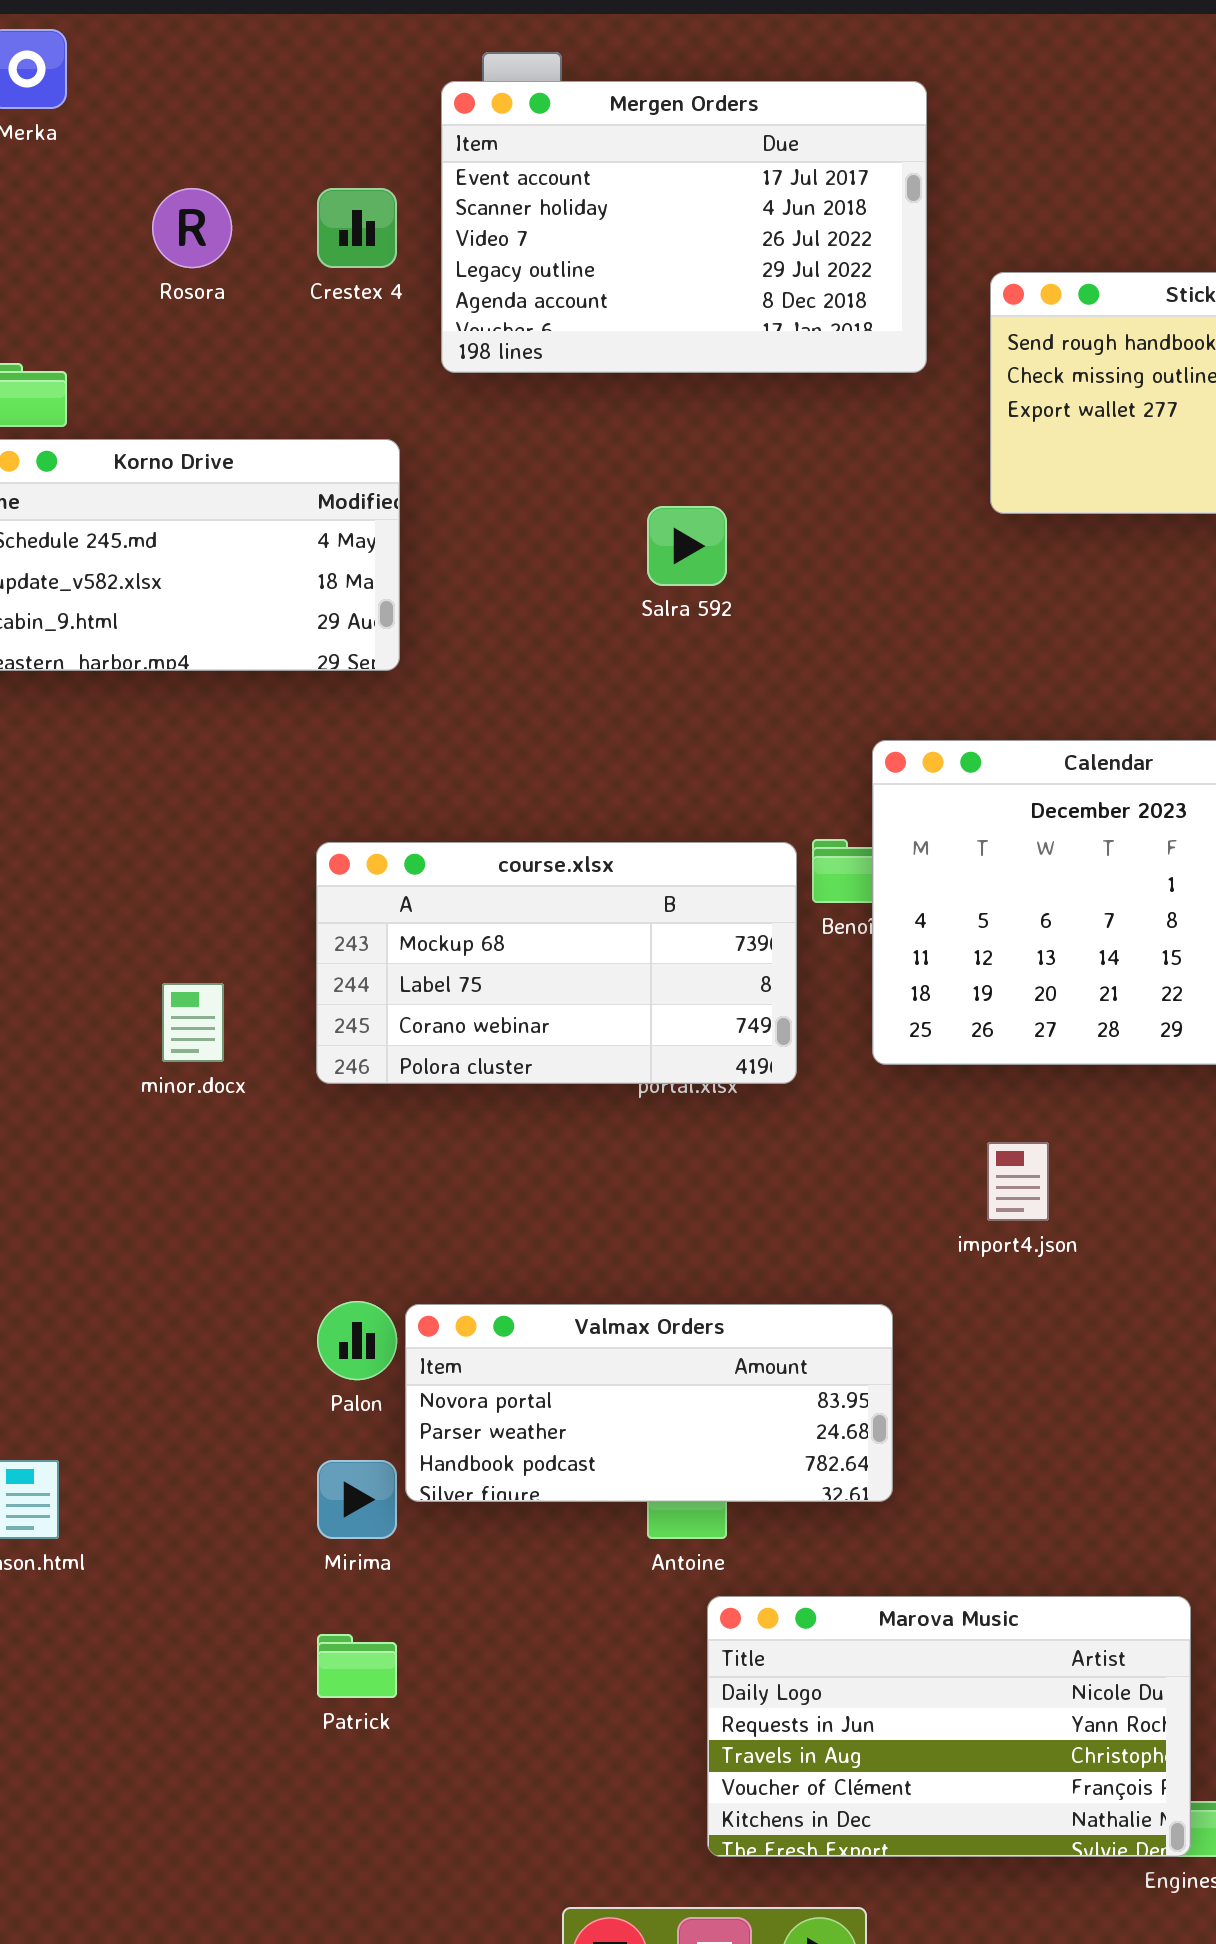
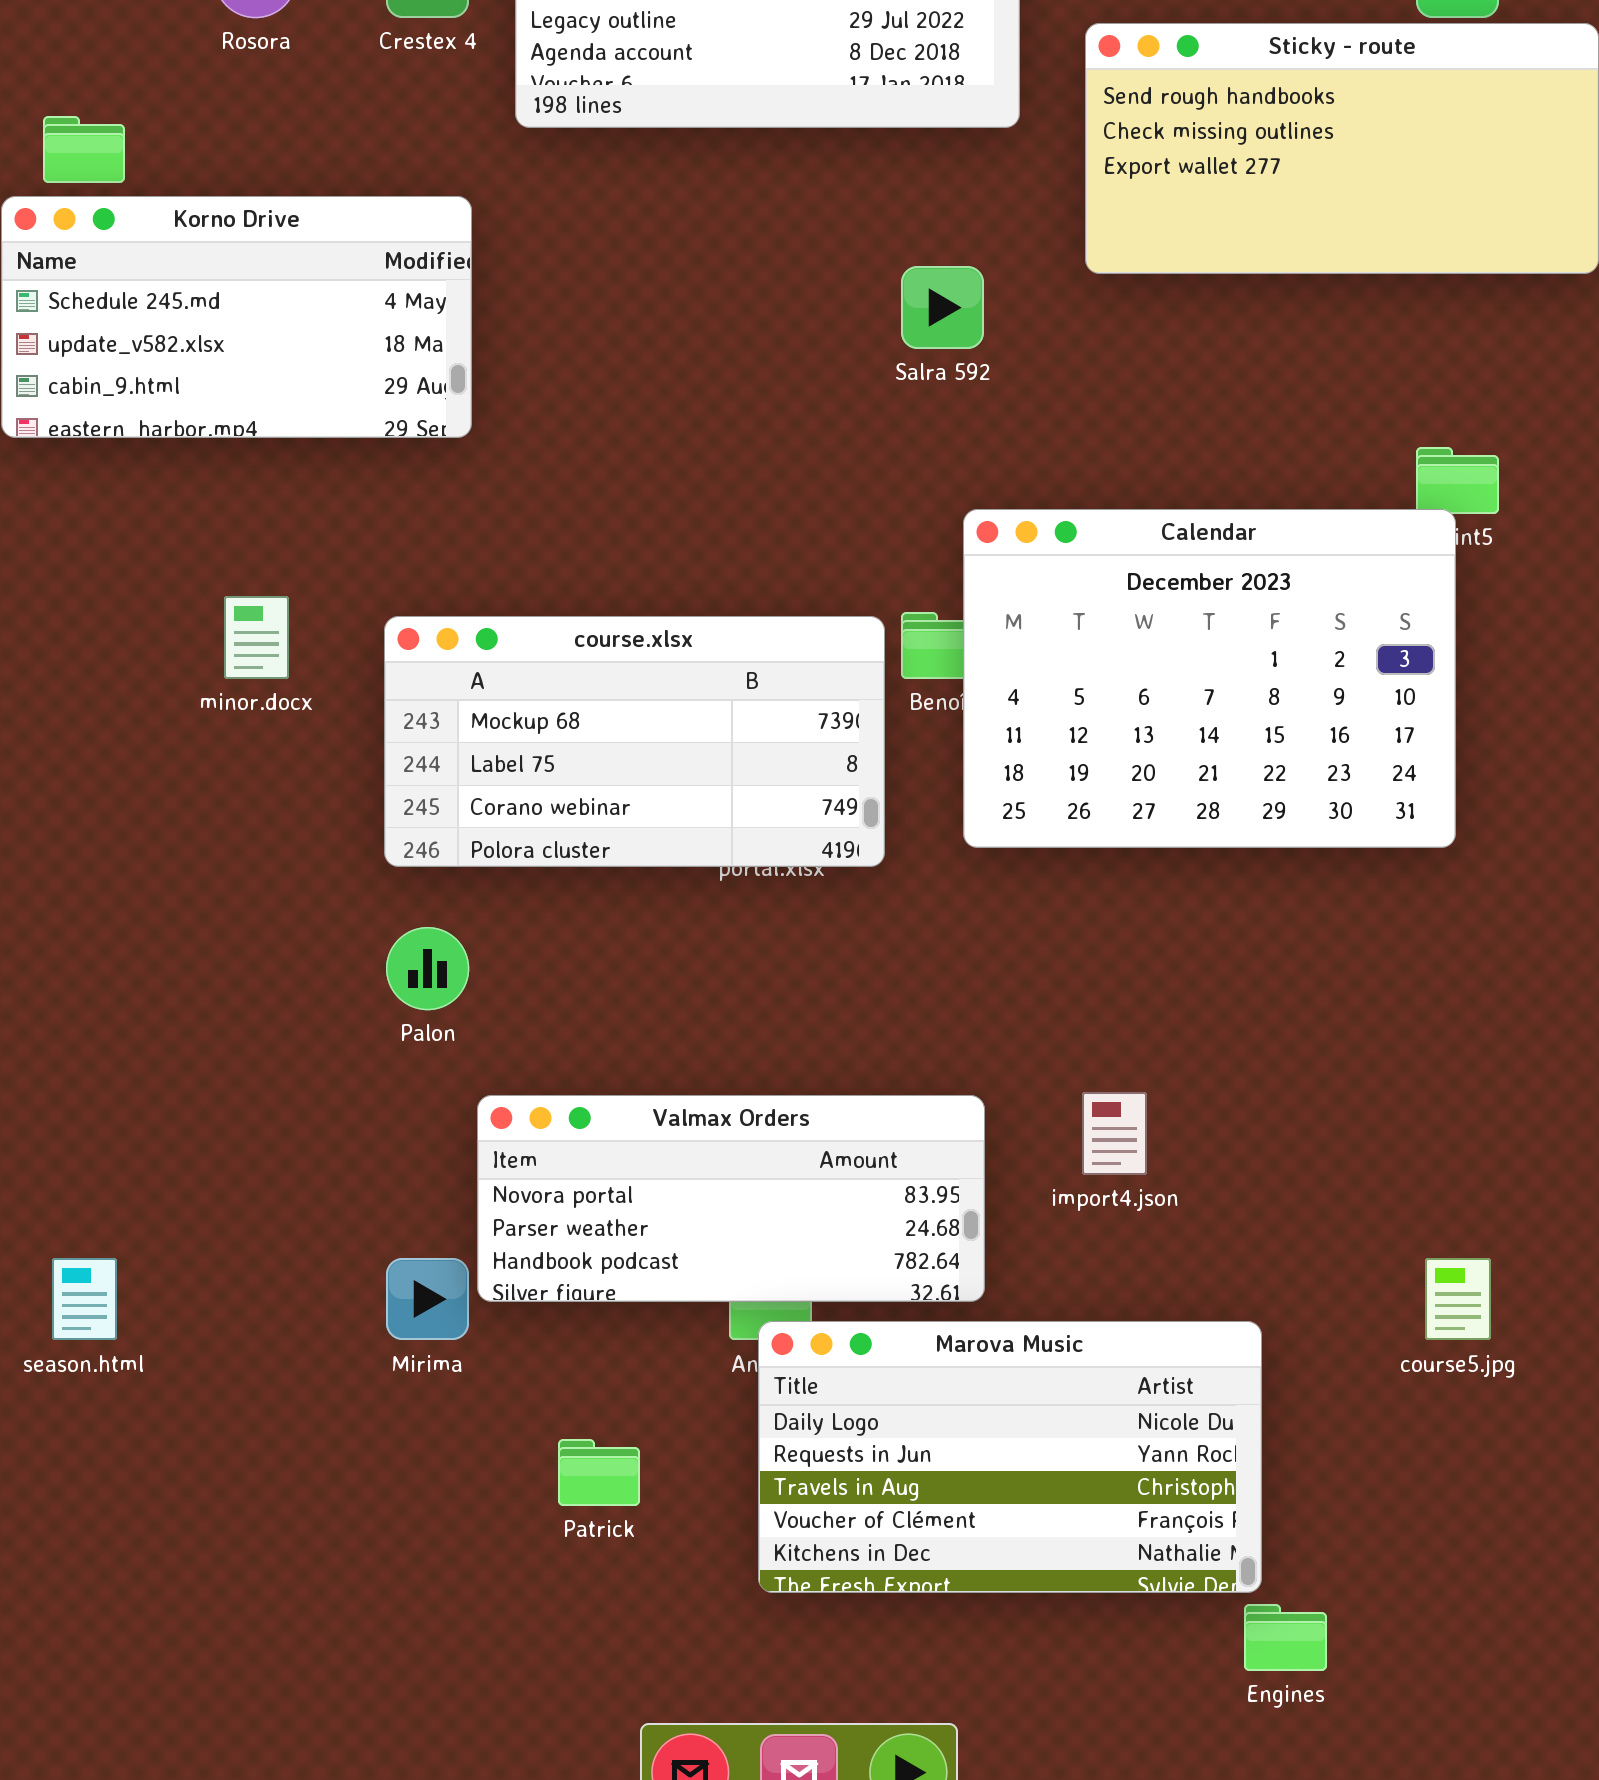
Salra 592: [647,506,727,586] -> [901,266,984,349], moved
minor.docx: [162,983,224,1062] -> [224,596,289,679], moved
import4.json: [987,1142,1049,1221] -> [1082,1092,1147,1175], moved
Palon: [317,1301,397,1380] -> [386,927,469,1010], moved
Marova Music: [707,1596,1191,1857] -> [758,1321,1262,1593], moved
Patrick: [317,1634,397,1698] -> [558,1439,640,1506], moved

